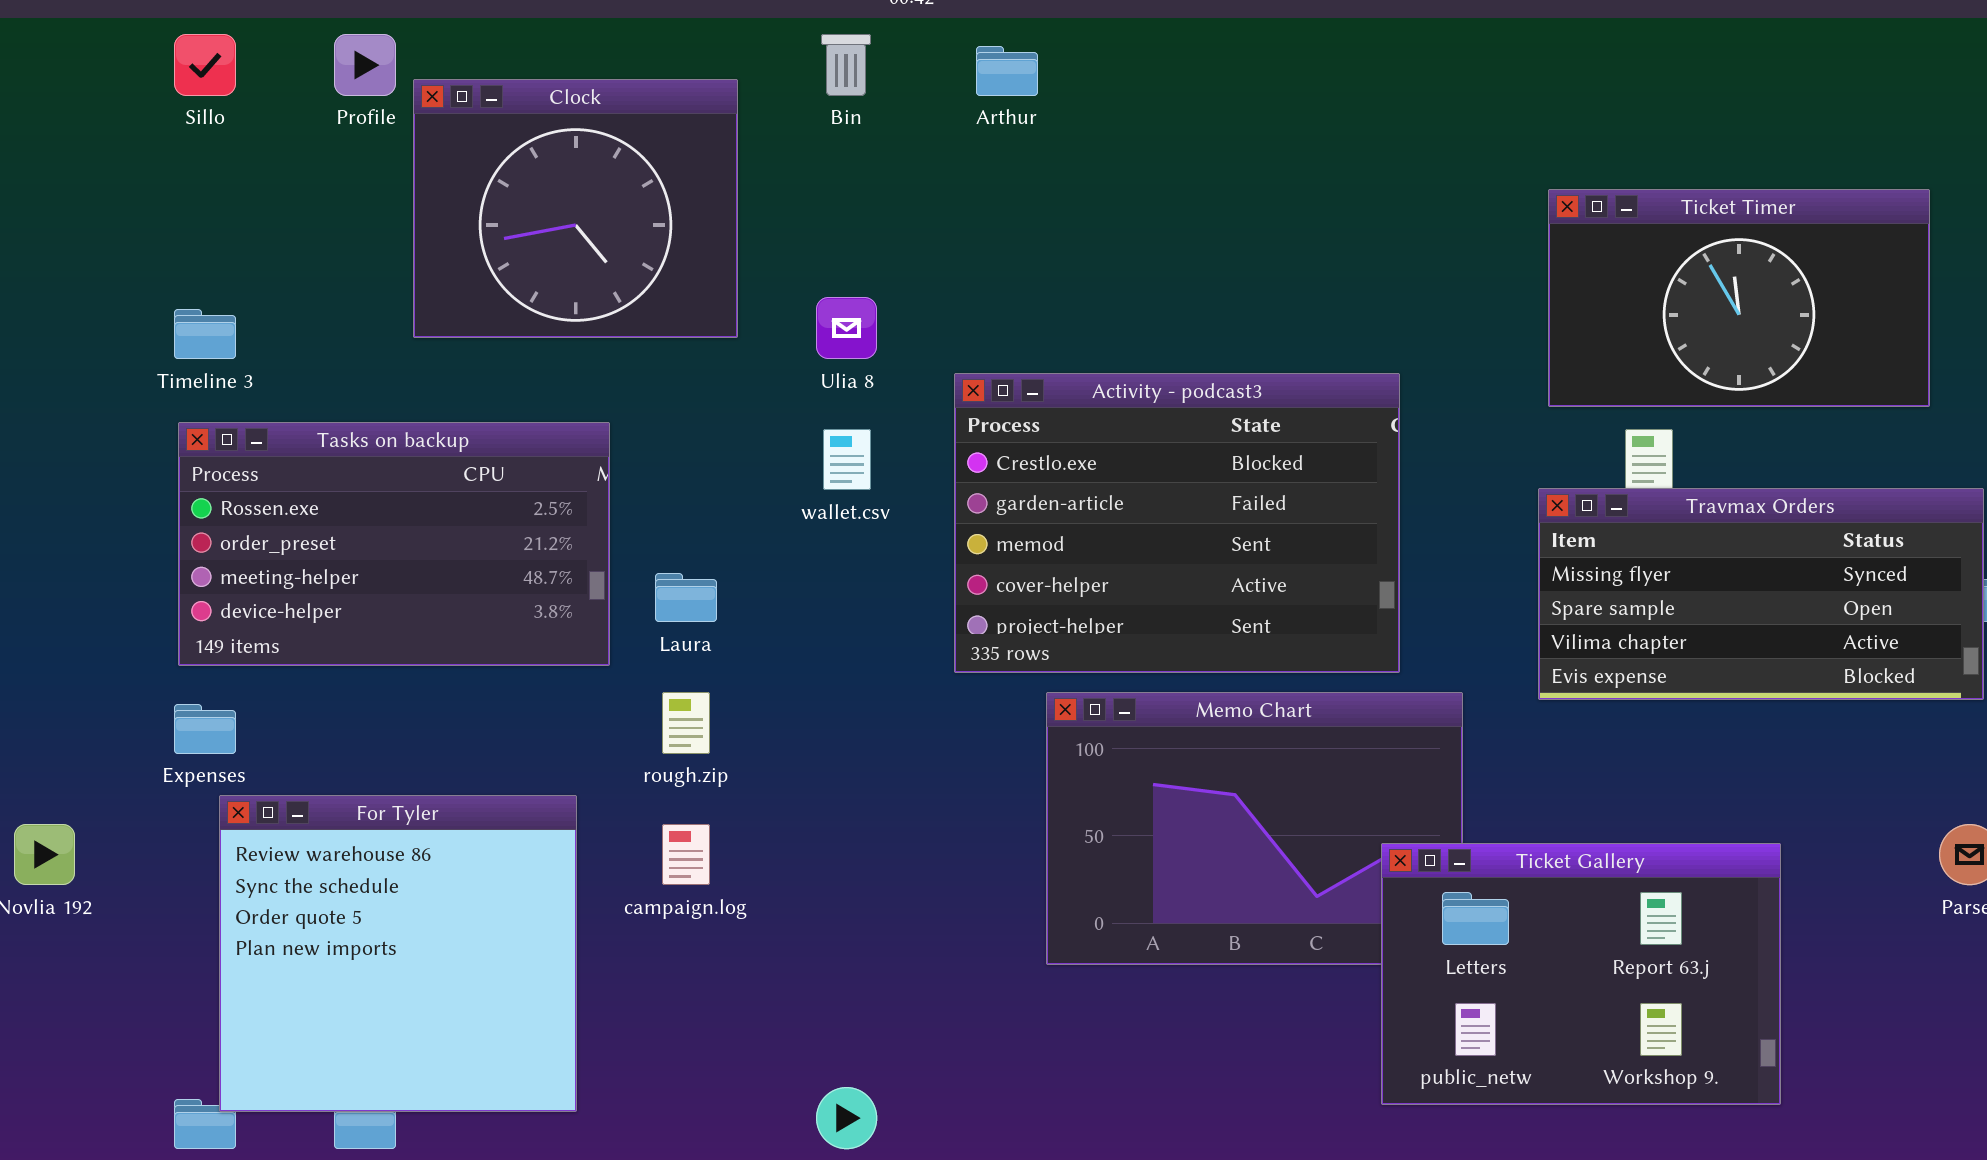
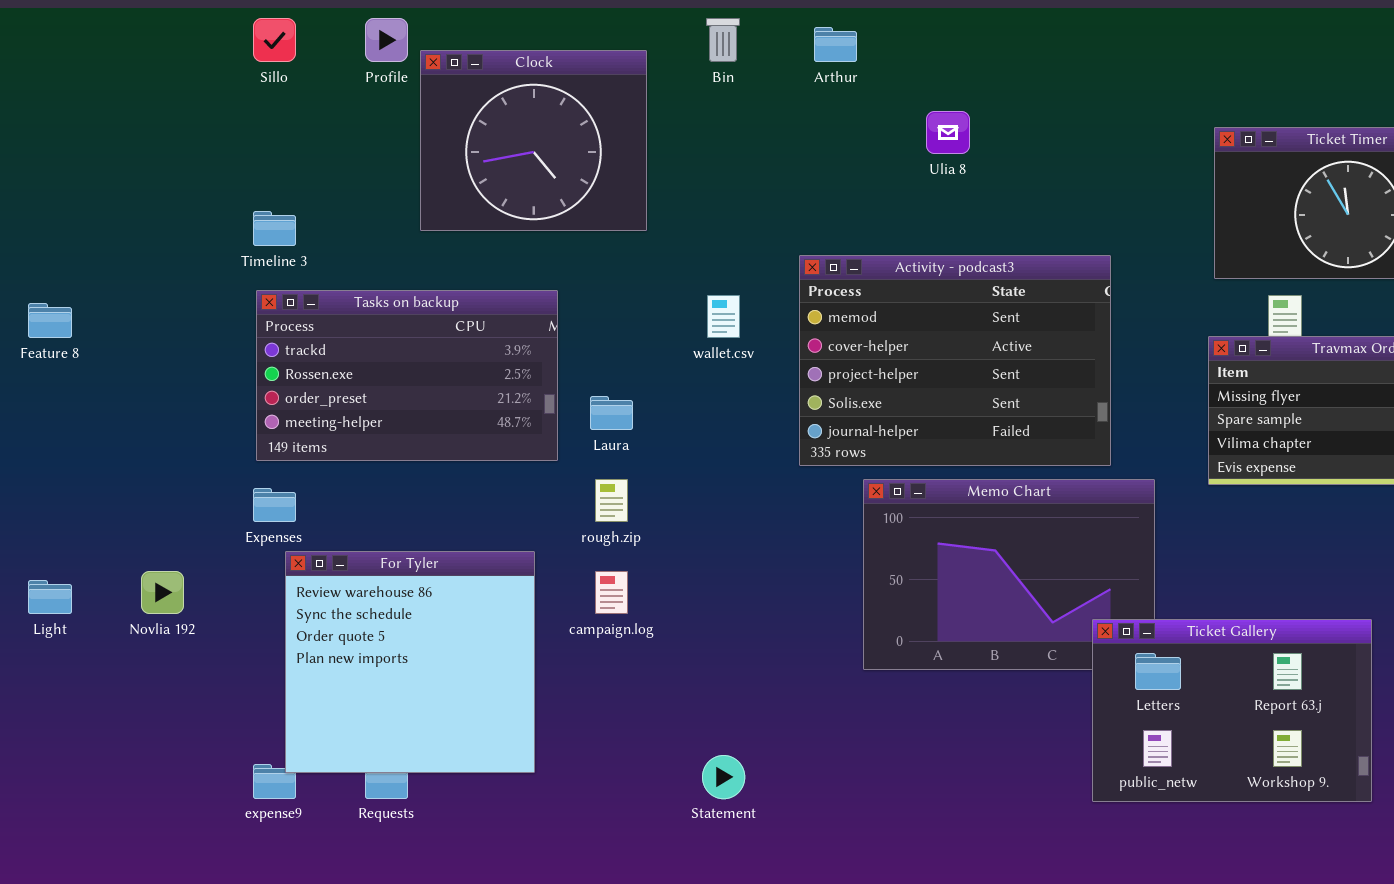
Ulia 8: [816,297,877,359] -> [926,111,970,154], moved
Activity - podcast3: [954,373,1400,673] -> [799,255,1111,466], scrolled down 2 rows
Tasks on backup: [178,422,610,666] -> [256,290,558,461], scrolled up 1 row
Ticket Gallery: [1381,843,1781,1105] -> [1092,619,1372,802], moved

